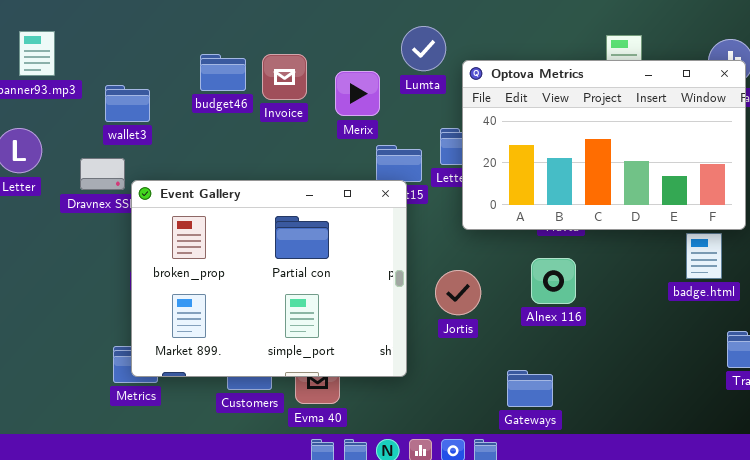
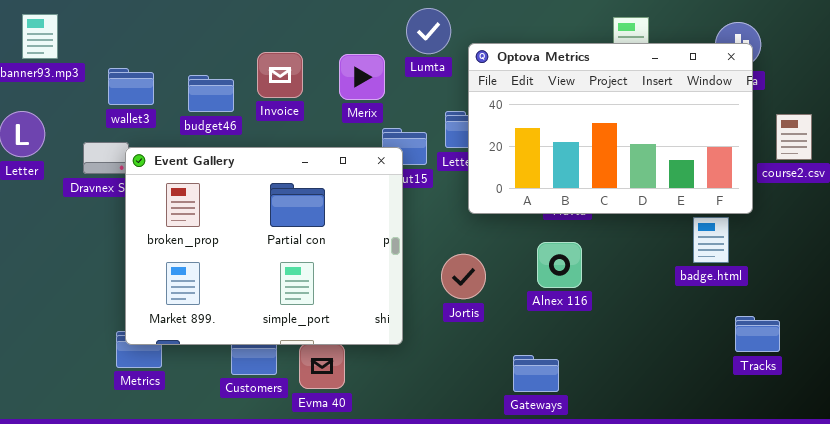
budget46: [200,54,246,91] -> [188,75,234,112], moved
Invoice: [262,54,307,100] -> [257,52,303,98], moved
Event Gallery: [131,180,407,377] -> [125,147,403,345], moved

